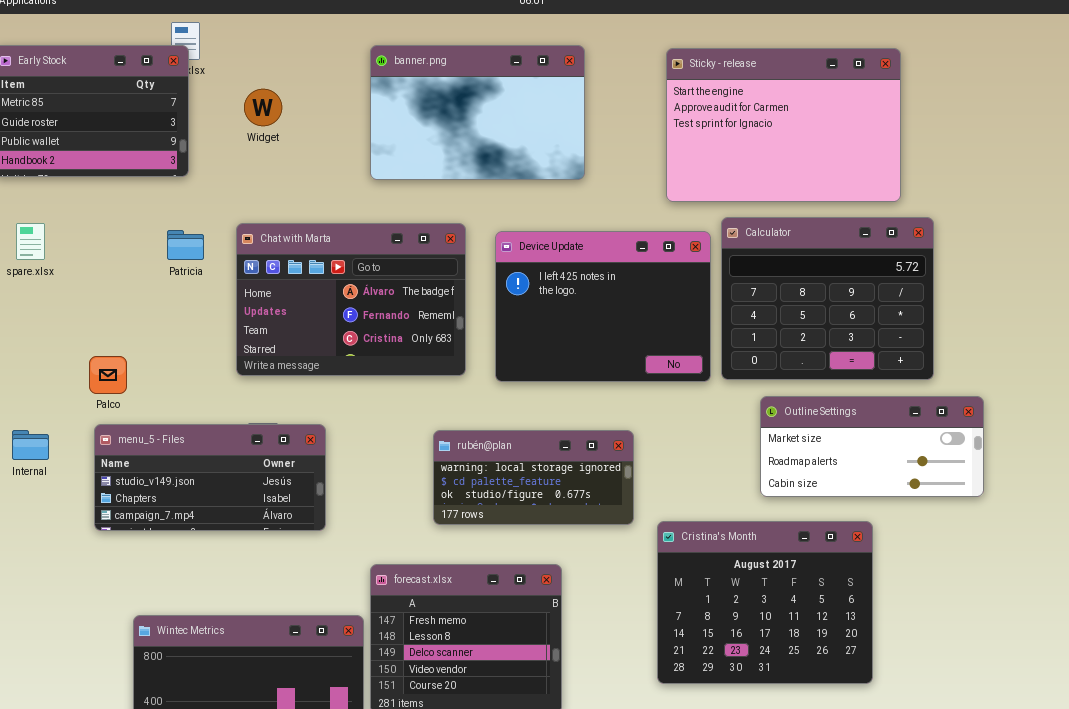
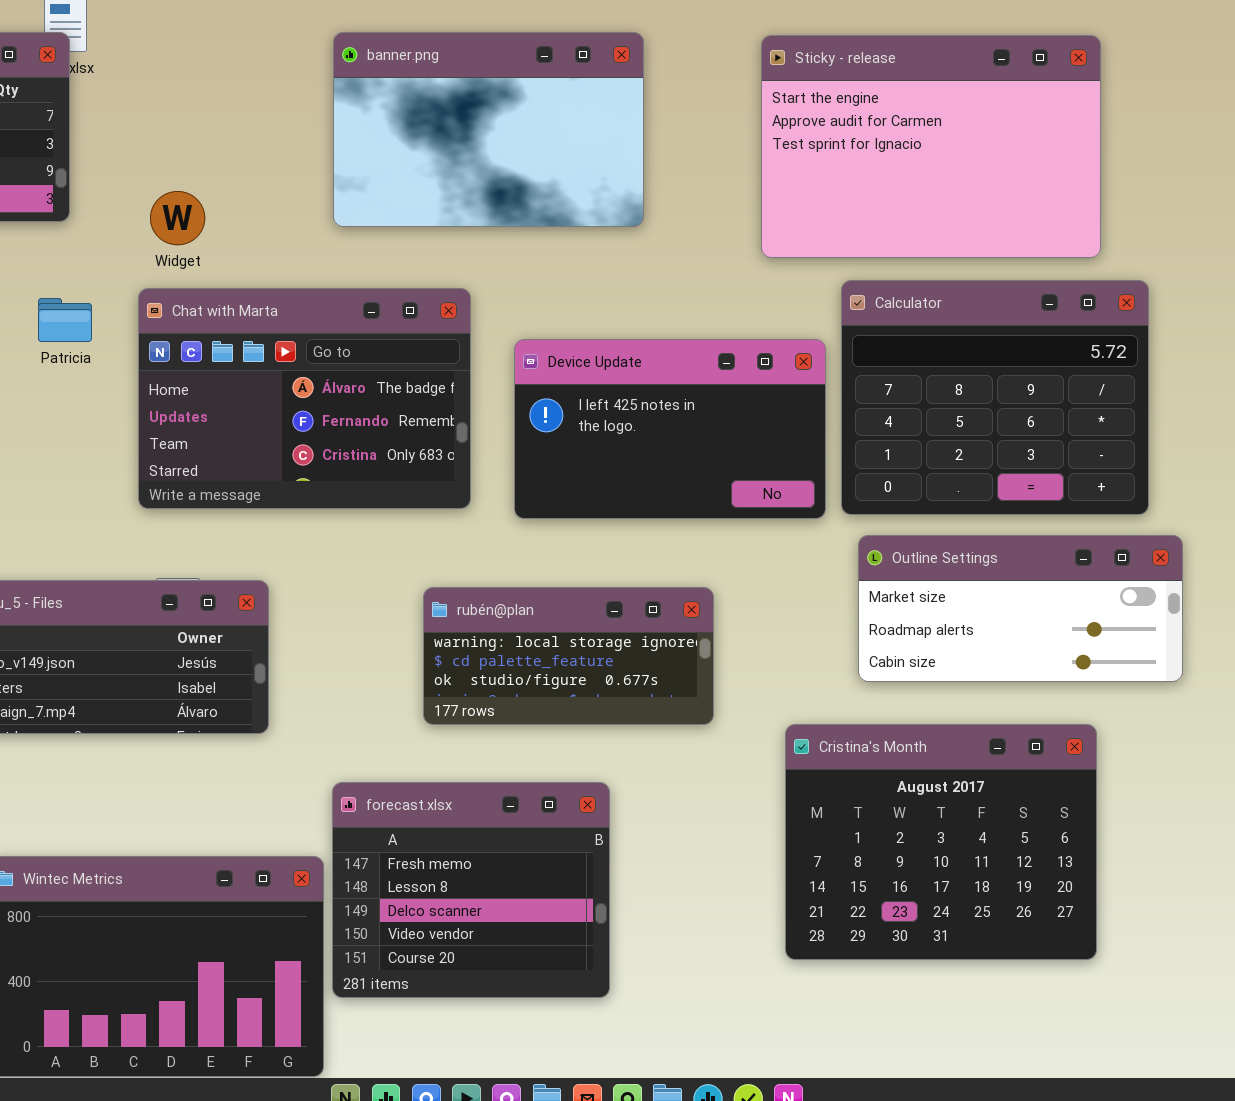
Widget: [244,89,282,126] -> [150,191,205,245], moved
Device Update: [495,231,711,382] -> [514,339,826,519], resized
Outline Settings: [760,396,984,497] -> [858,535,1183,682], moved
Cristina's Month: [657,521,873,684] -> [785,724,1097,960], moved

